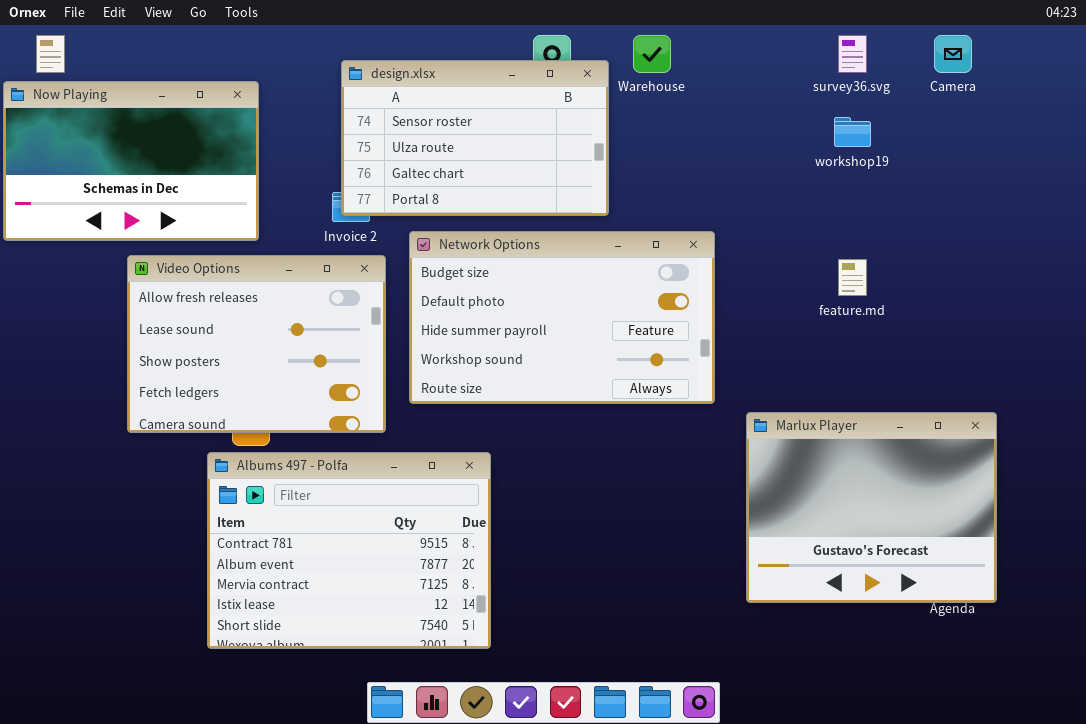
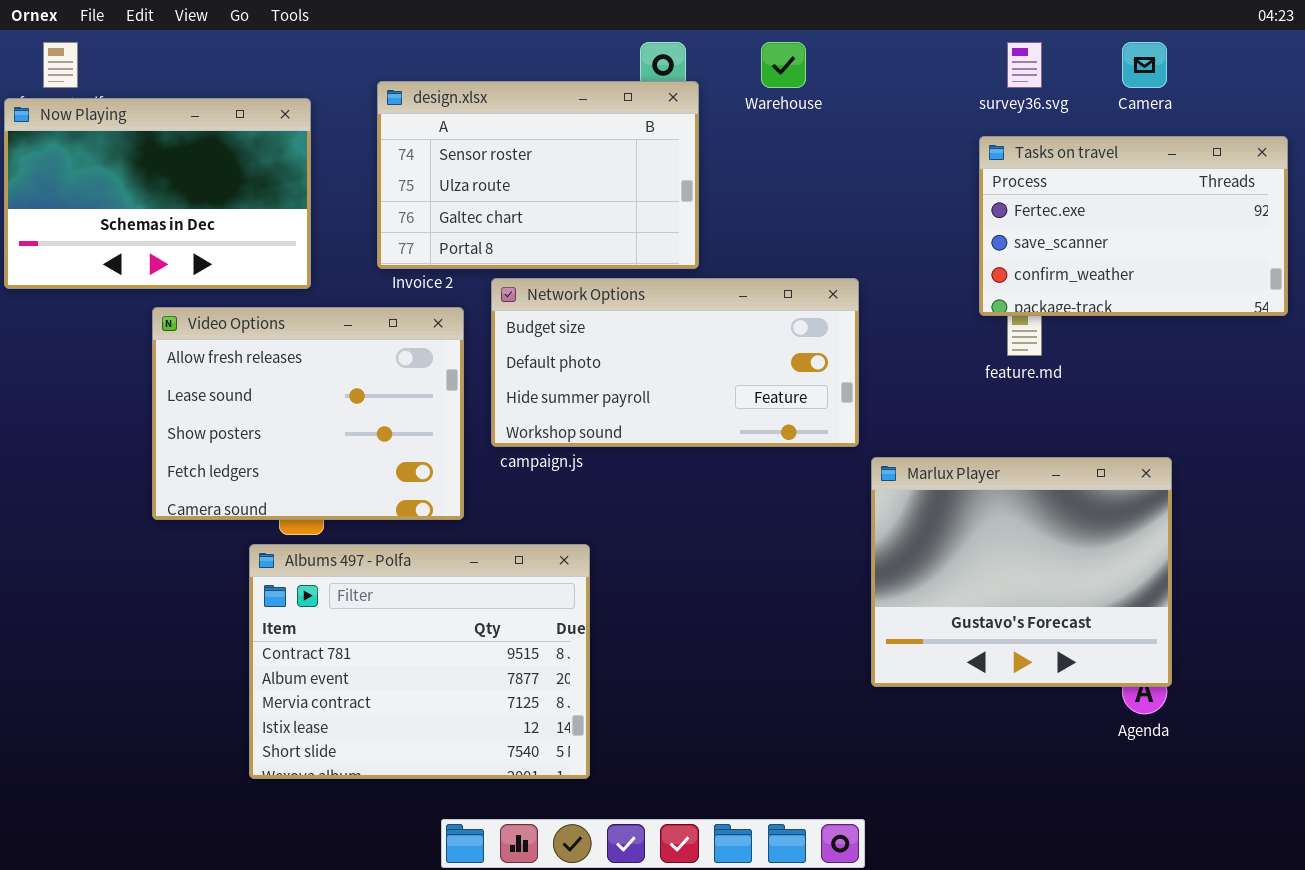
design.xlsx: [341,60,609,216] -> [377,81,699,269], moved
Tasks on travel: none -> [979,136,1288,316], opened
Network Options: [409,231,715,404] -> [491,278,859,447], resized
Marlux Player: [746,412,997,603] -> [871,457,1172,687], moved

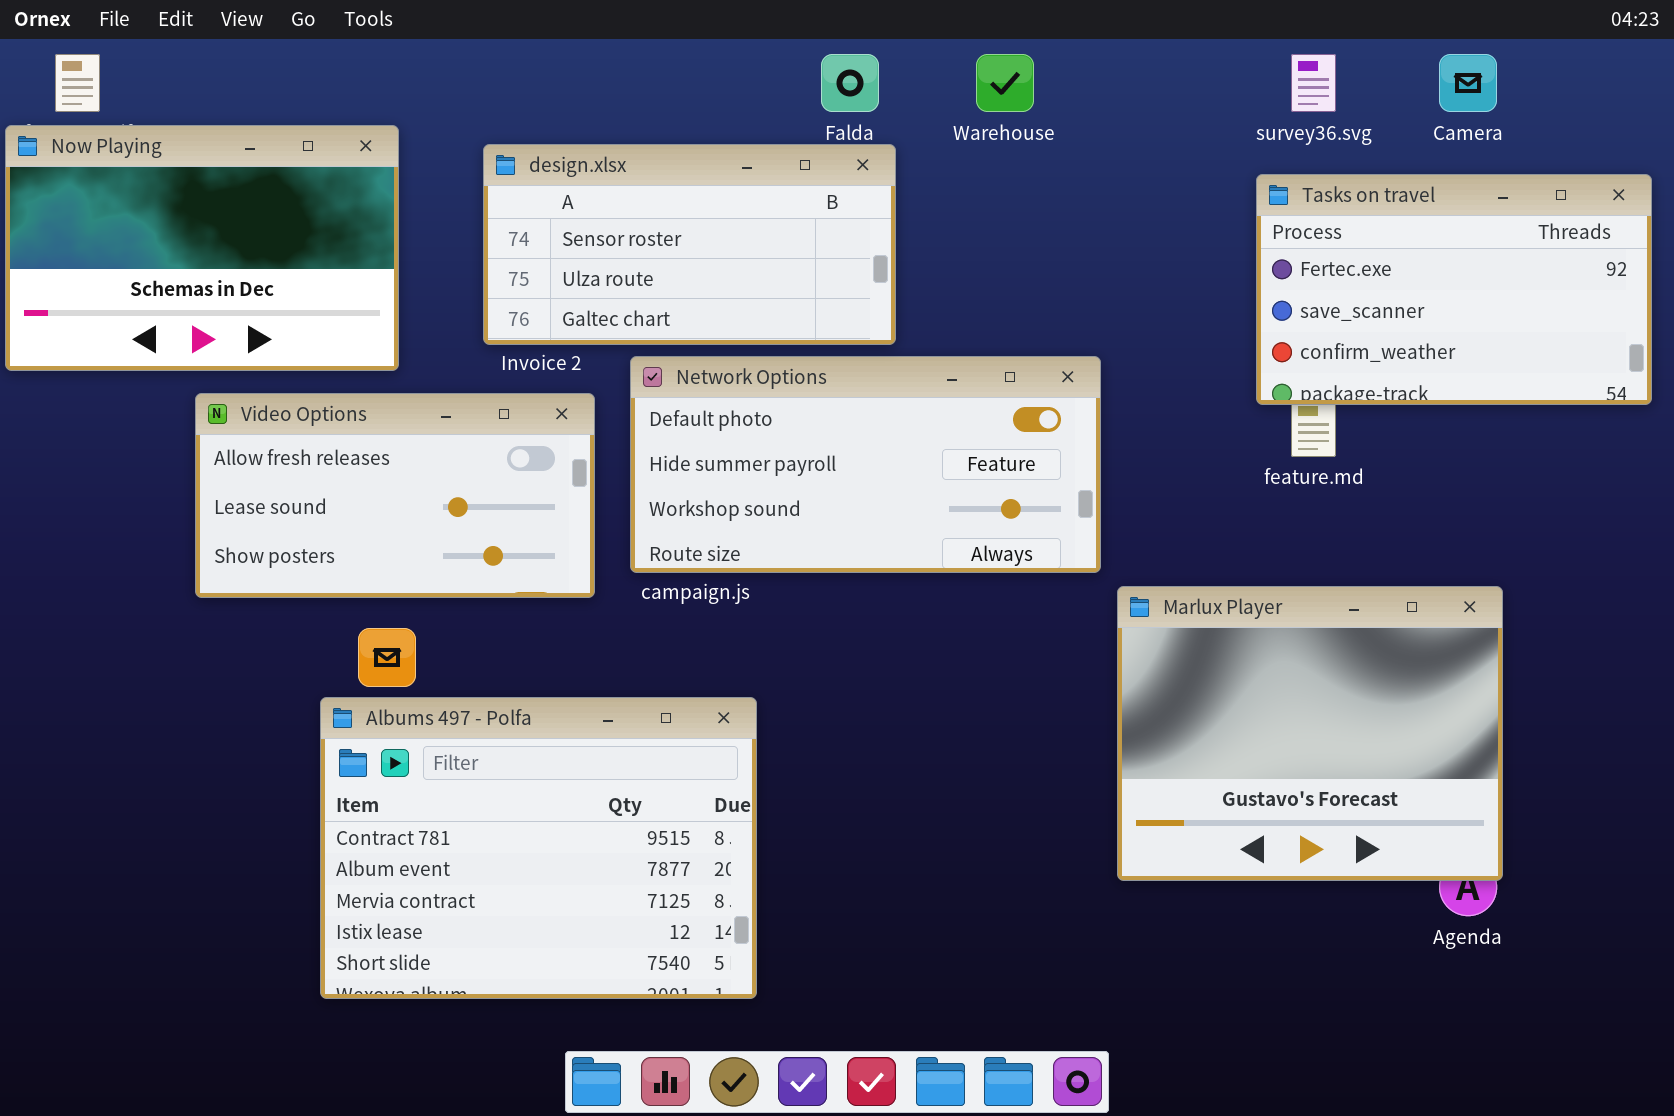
design.xlsx: [377,81,699,269] -> [483,144,896,345], resized
Network Options: [491,278,859,447] -> [630,356,1101,573], scrolled down 1 row
Video Options: [152,307,464,520] -> [195,393,595,598], resized

